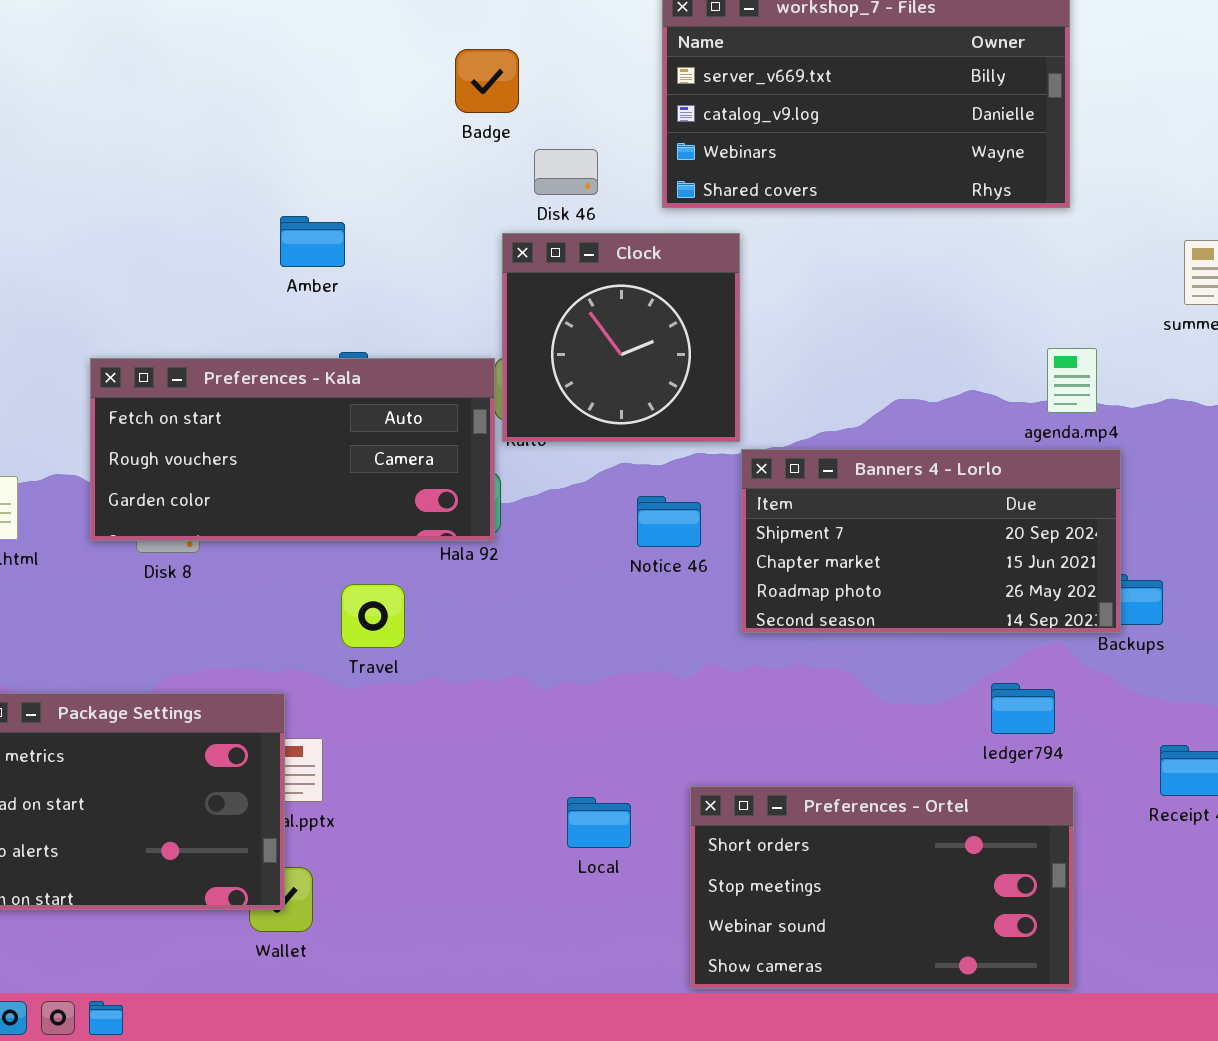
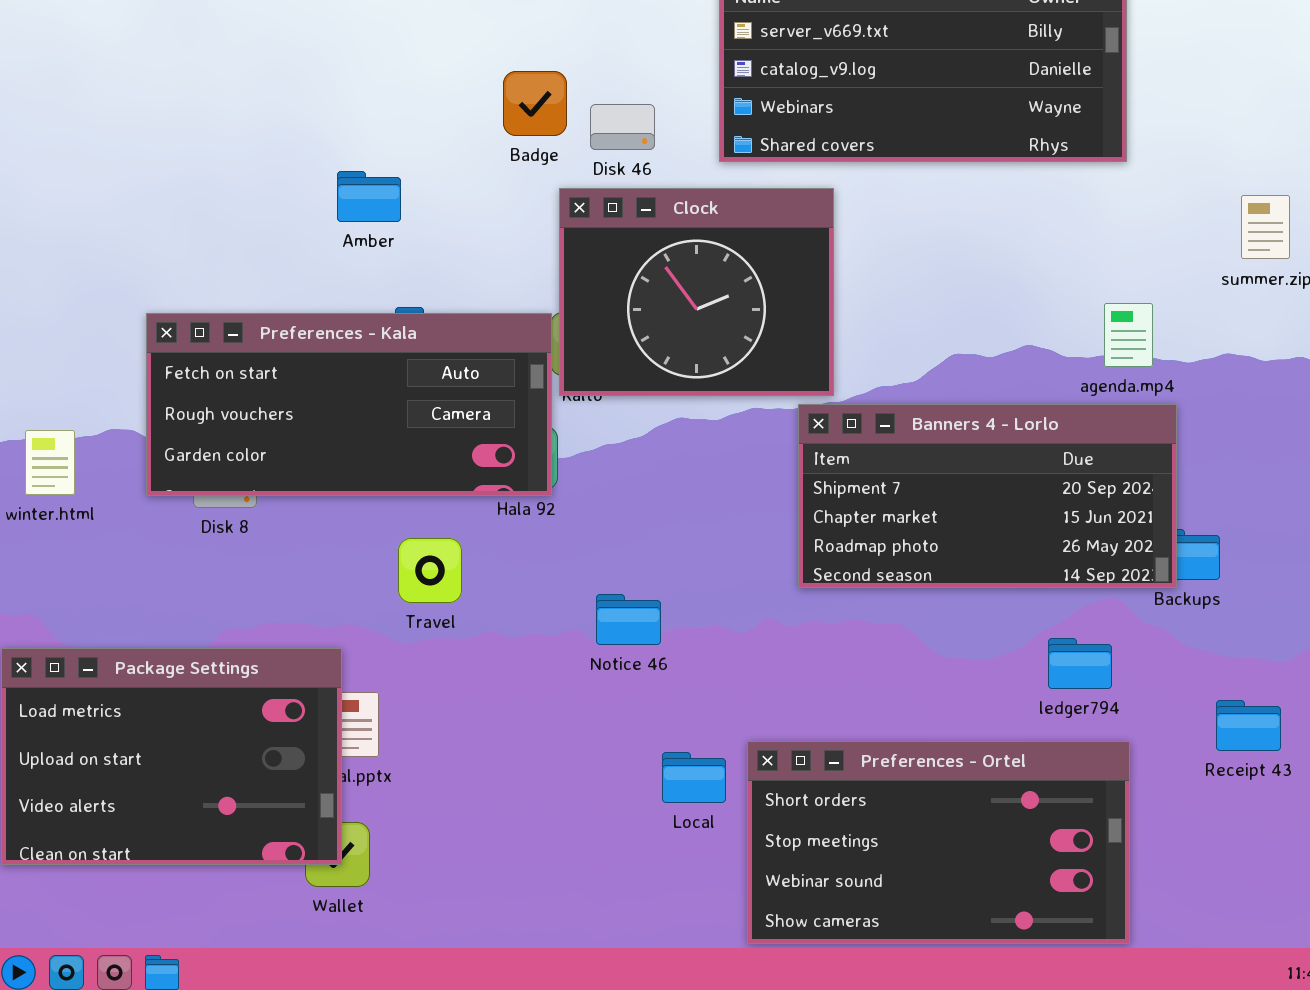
Badge: [455,49,519,113] -> [503,71,567,136], moved
Clock: [502,233,740,442] -> [559,188,834,396], resized
Notice 46: [637,496,701,547] -> [596,594,661,645], moved
Local: [567,797,631,848] -> [662,752,726,803], moved

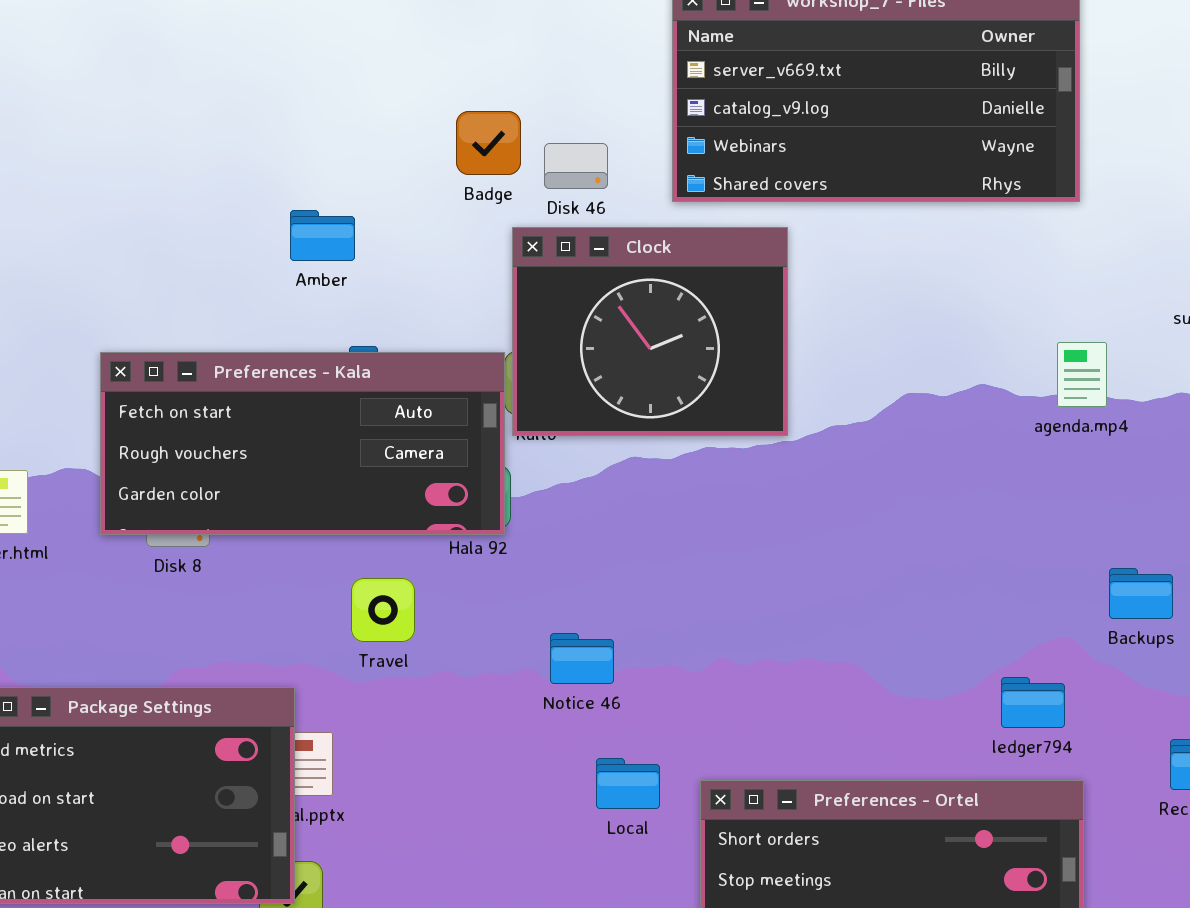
Banners 4 - Lorlo: [798,404,1177,588] -> none, closed
Local: [662,752,726,803] -> [596,758,660,809], moved

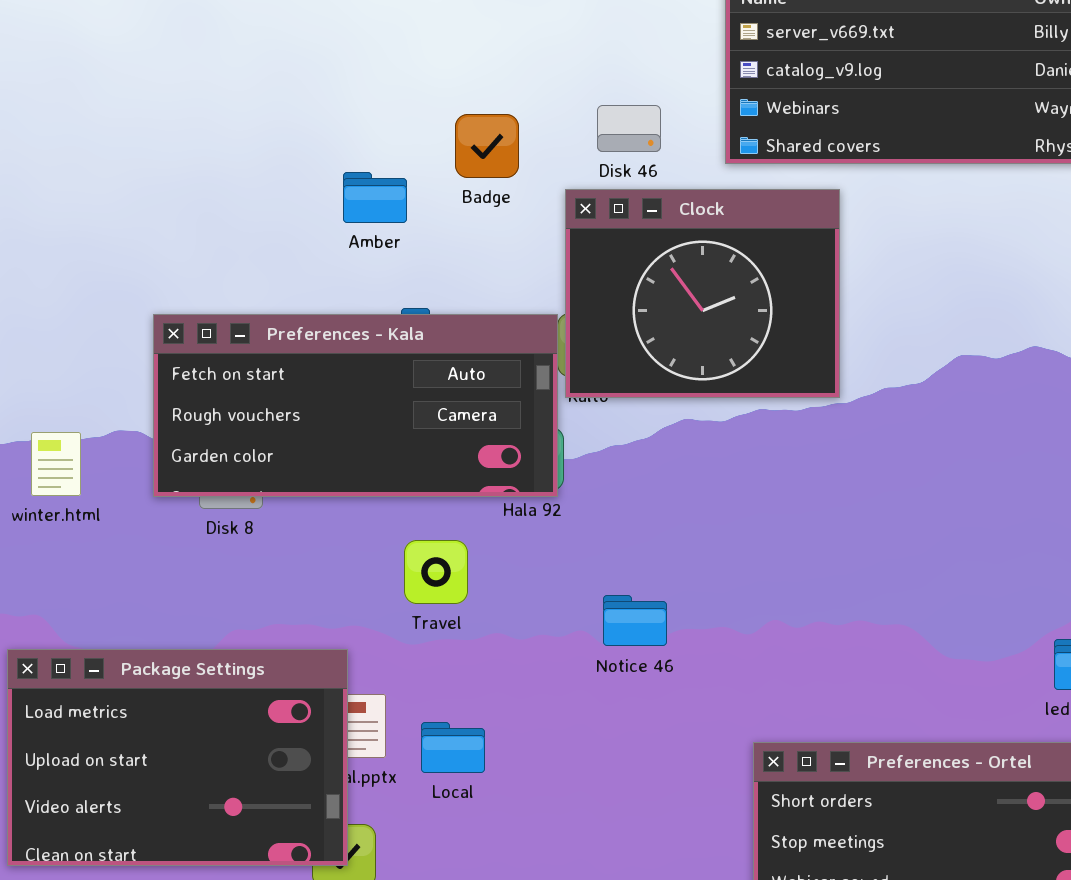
Badge: [456,111,521,175] -> [455,114,519,178], moved
Local: [596,758,660,809] -> [421,722,485,773], moved

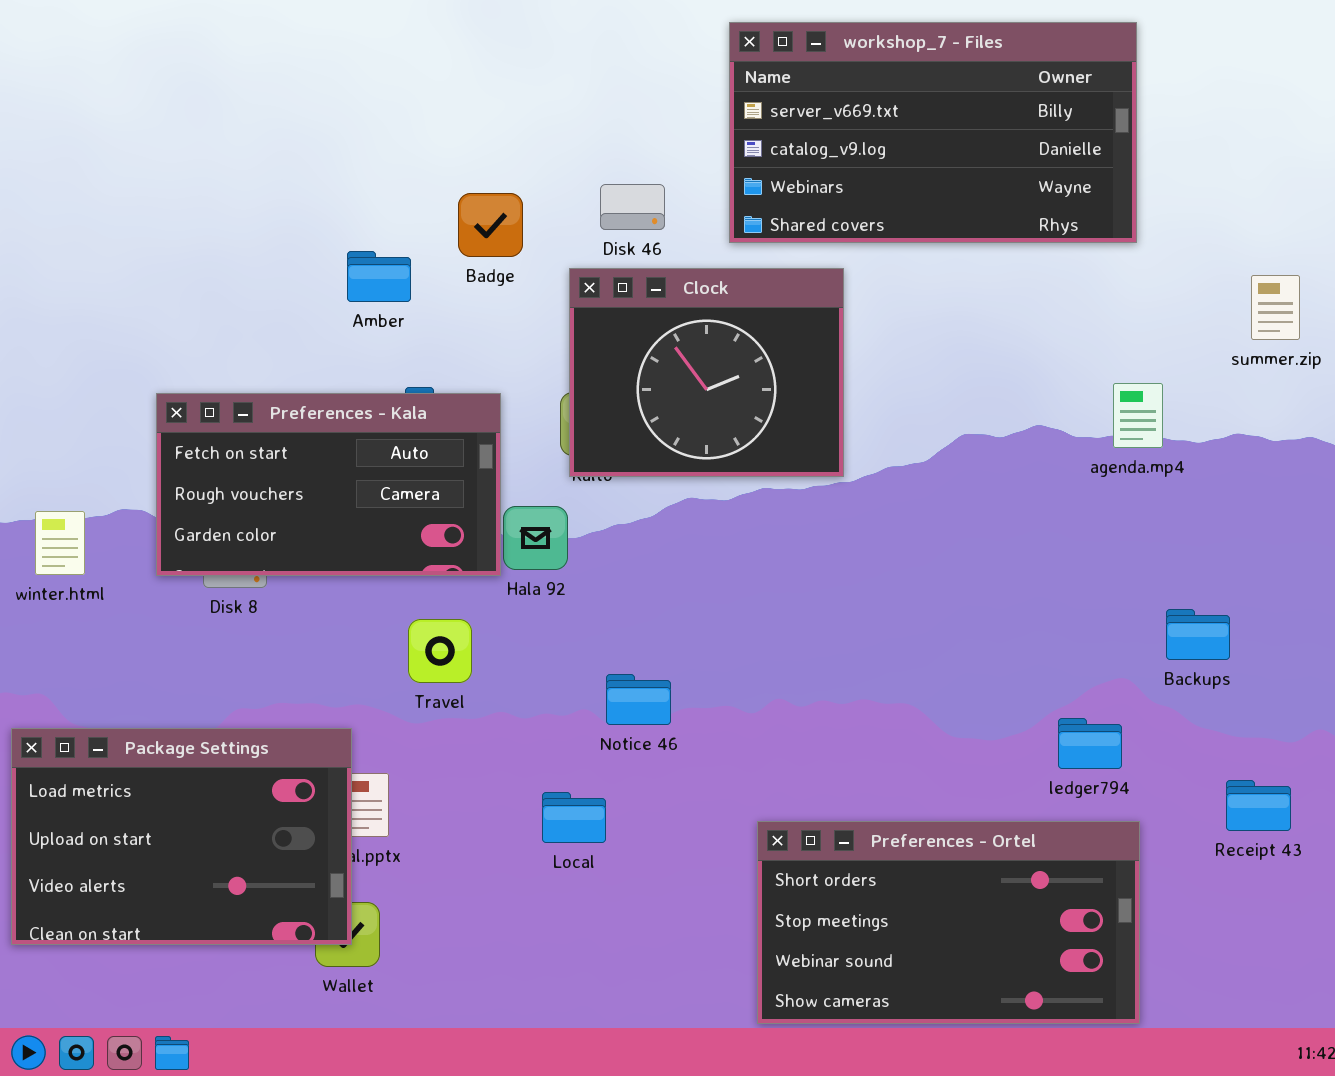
Preferences - Kala: [153,314,558,497] -> [156,393,501,576], resized
Local: [421,722,485,773] -> [542,792,606,843], moved

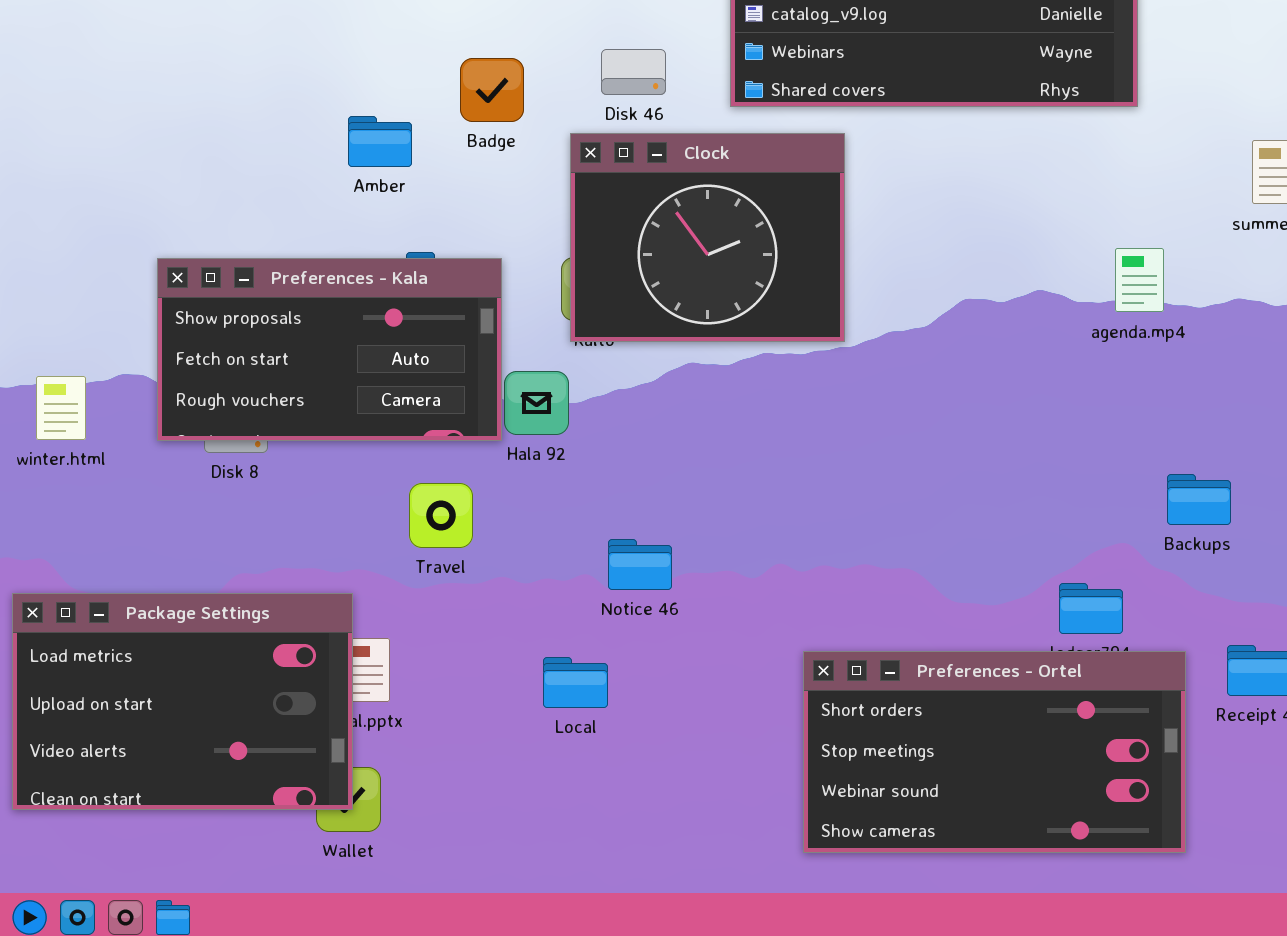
Preferences - Kala: [156,393,501,576] -> [157,258,502,441], scrolled up 1 row
Preferences - Ortel: [757,821,1140,1024] -> [803,651,1186,853], moved

